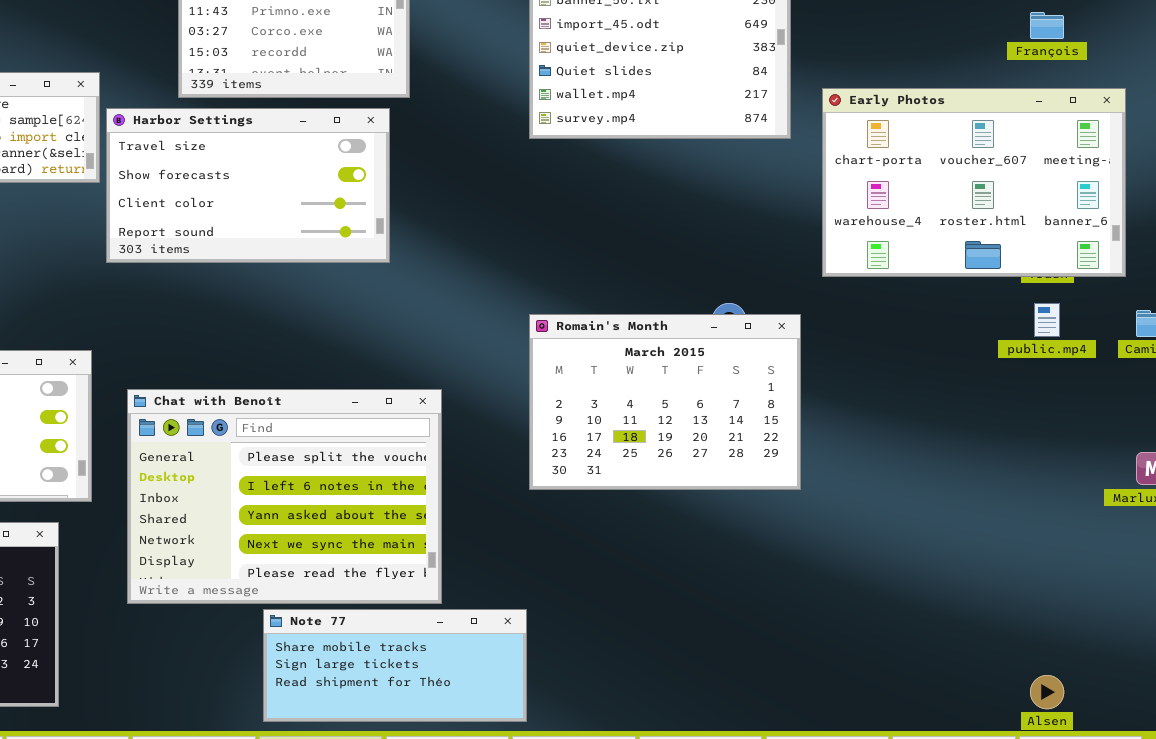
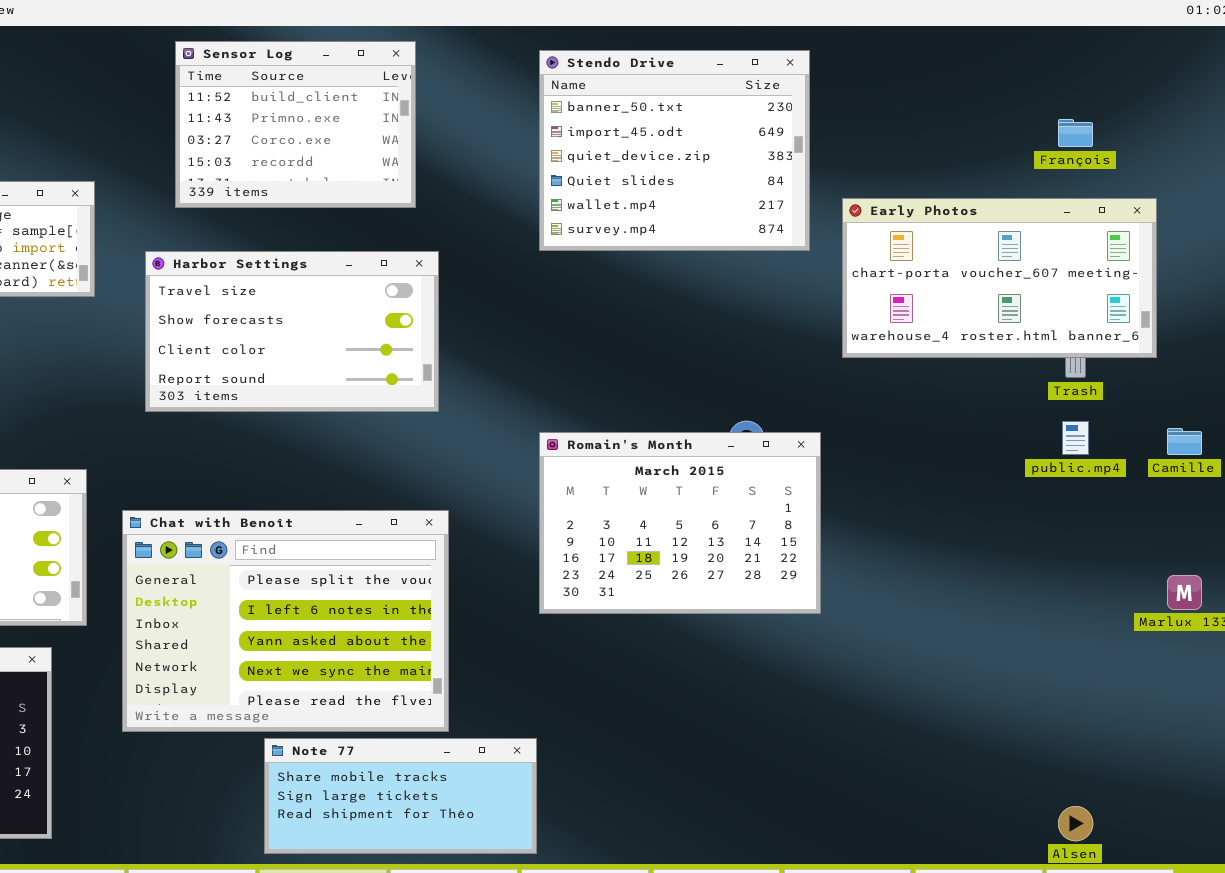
Early Photos: [822,88,1126,277] -> [842,198,1157,358], resized
Harbor Settings: [106,108,390,263] -> [145,251,439,412], moved

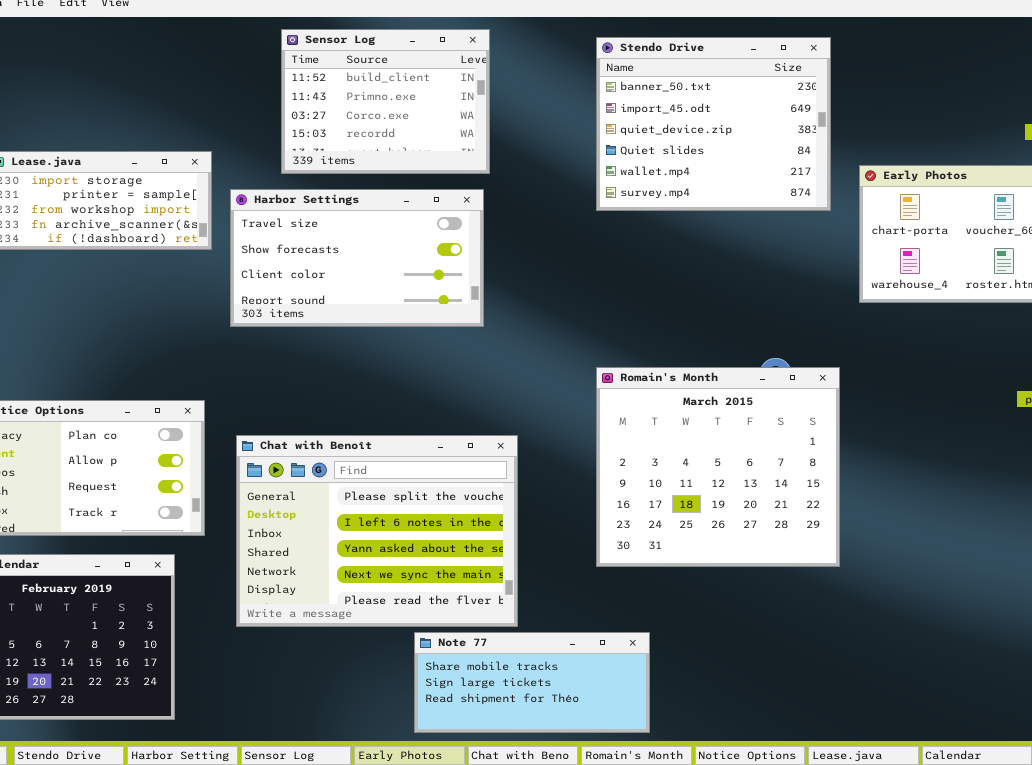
Harbor Settings: [145,251,439,412] -> [230,189,484,327], moved
Romain's Month: [539,432,821,614] -> [596,367,840,567], resized
Note 77: [264,738,537,854] -> [414,632,650,733], moved

